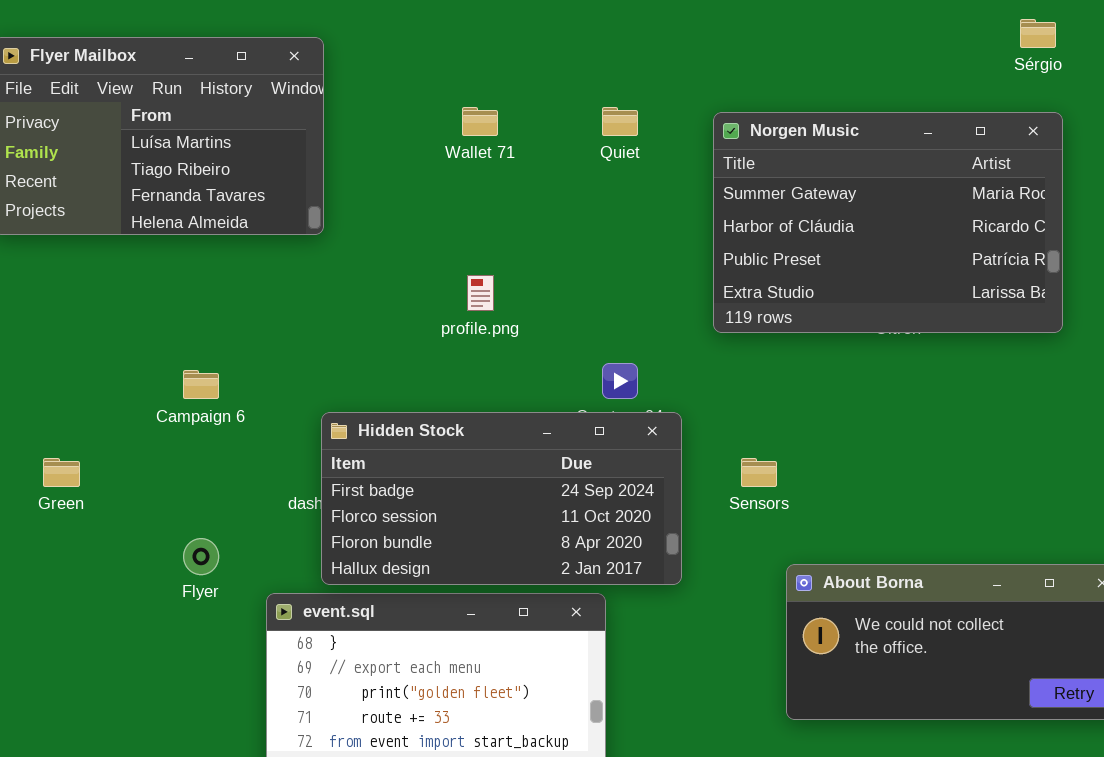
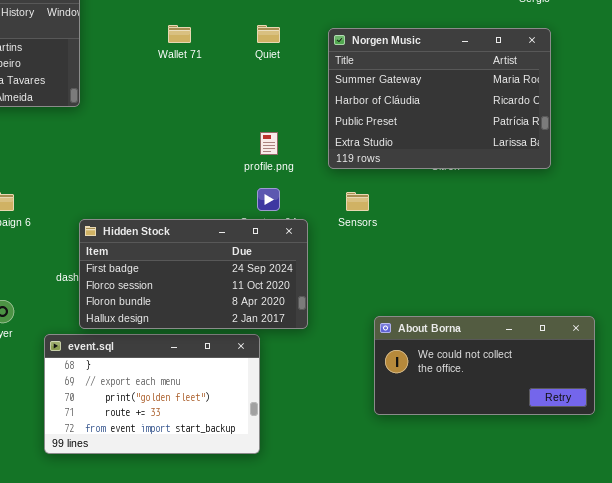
profile.png: [467,275,494,311] -> [260,132,278,155], moved
Sensors: [741,458,777,487] -> [346,192,369,211], moved

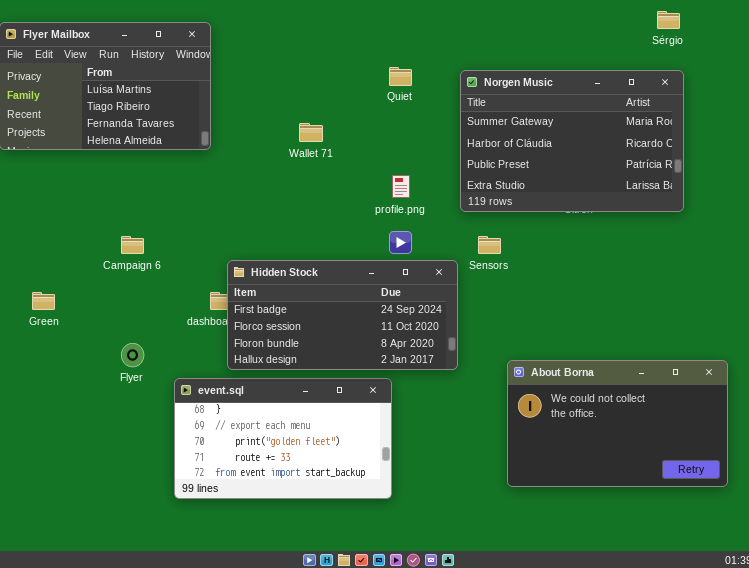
Wallet 71: [168,25,191,43] -> [299,123,323,142], moved
Hidden Stock: [79,219,308,329] -> [227,260,458,370], moved
About Borna: [374,316,595,415] -> [507,360,728,487], resized

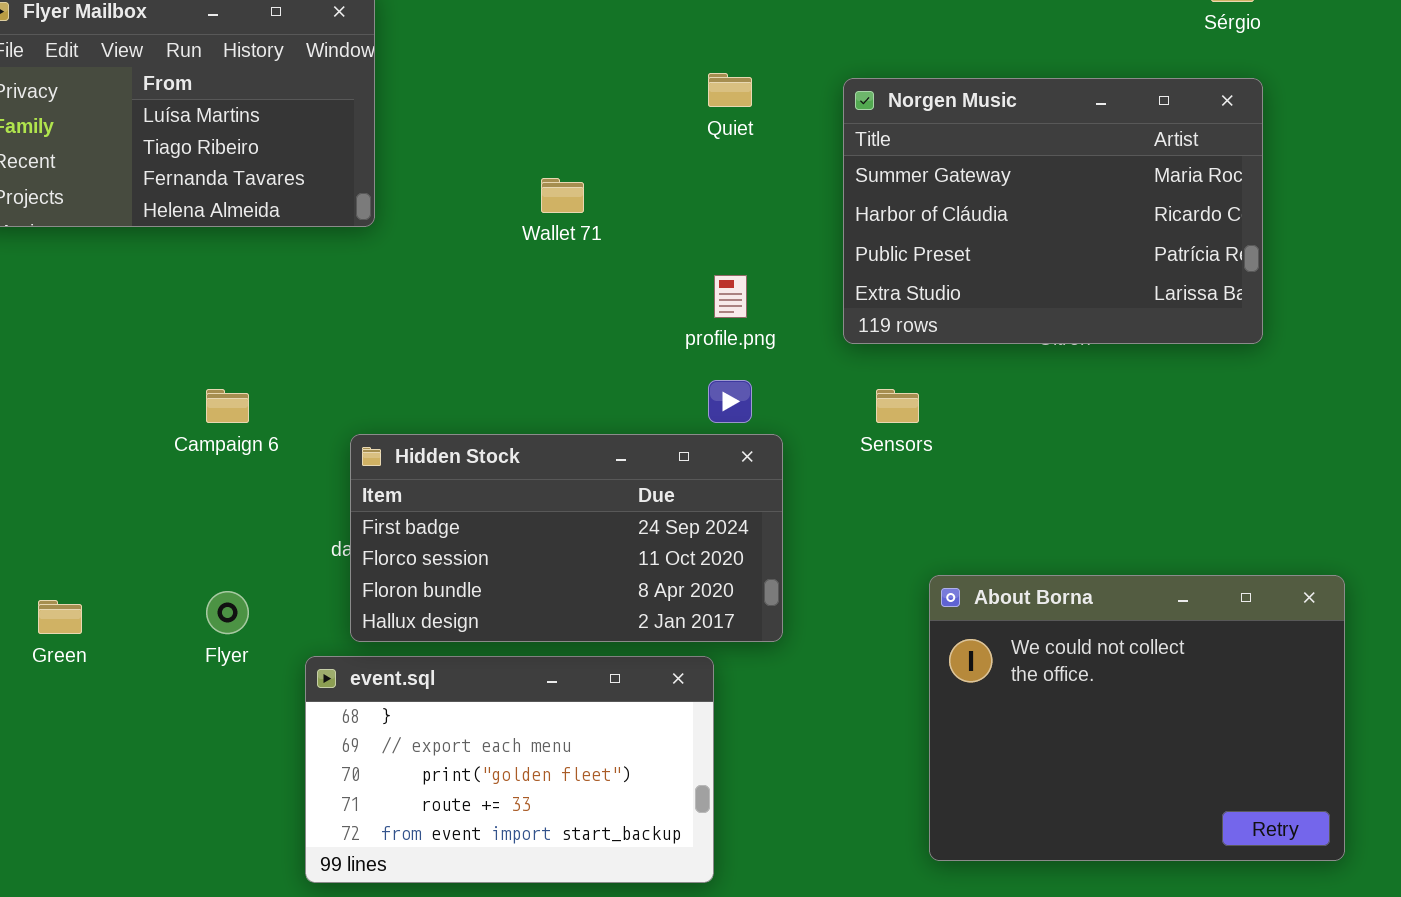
Hidden Stock: [227,260,458,370] -> [350,434,783,642], moved
Green: [32,292,55,310] -> [38,600,82,634], moved
About Borna: [507,360,728,487] -> [929,575,1345,861], resized

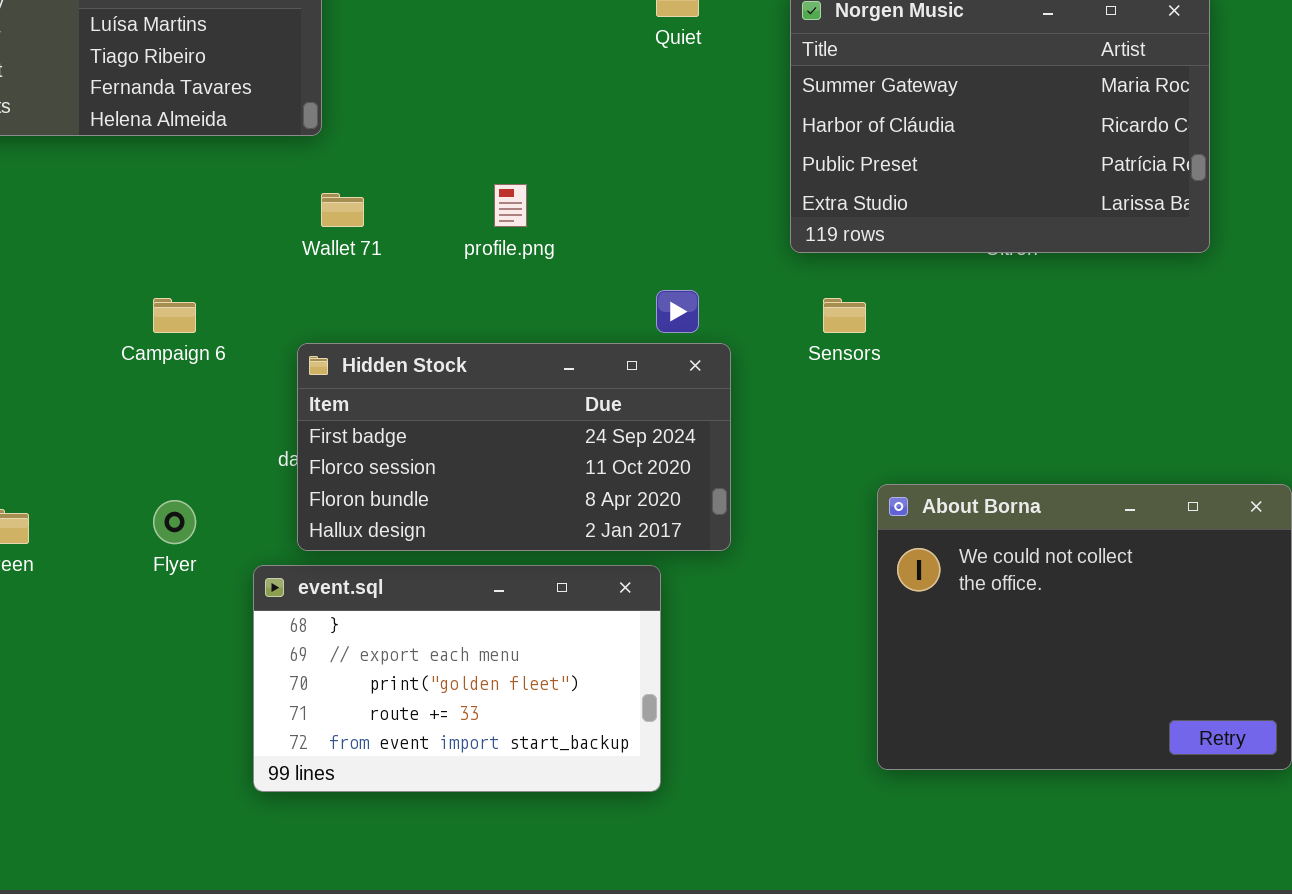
Wallet 71: [541,178,584,213] -> [321,193,364,227], moved
profile.png: [714,275,747,318] -> [494,184,527,227], moved

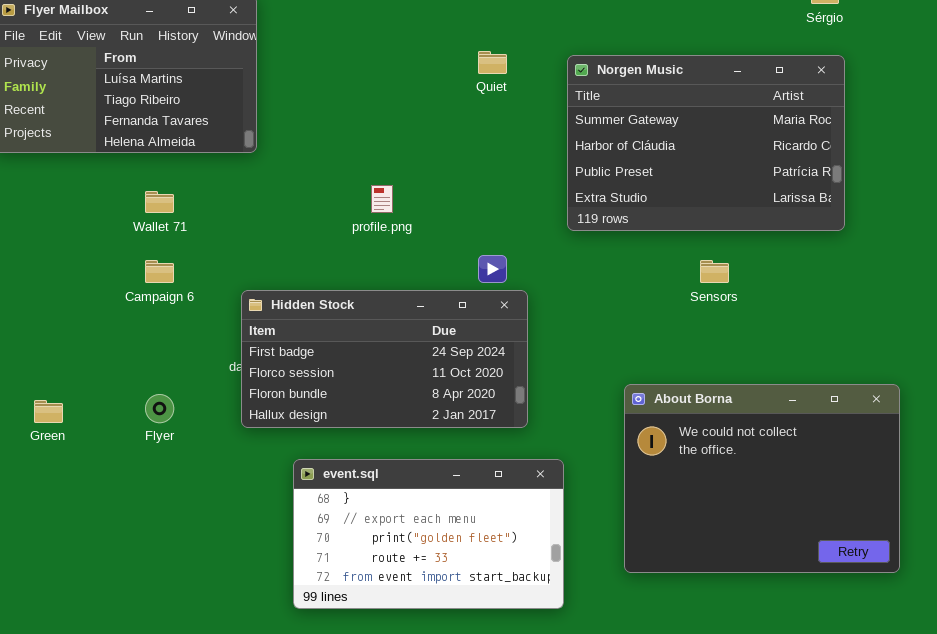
Wallet 71: [321,193,364,227] -> [145,191,174,213], moved
Sensors: [823,298,866,333] -> [700,260,729,283], moved
event.sql: [253,565,661,792] -> [293,459,564,609], moved

